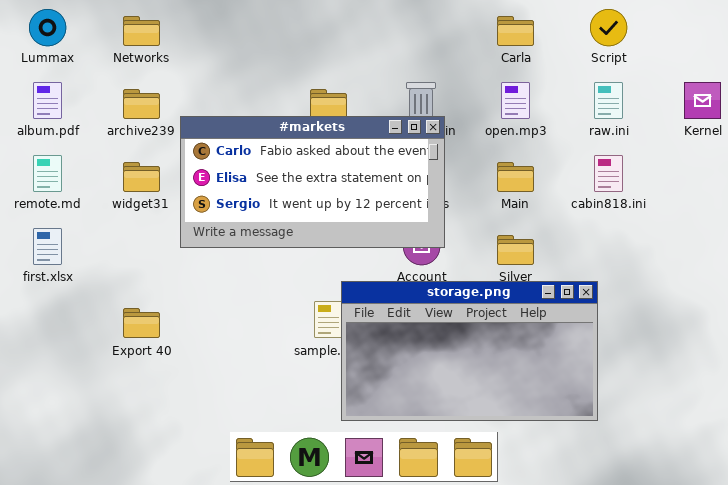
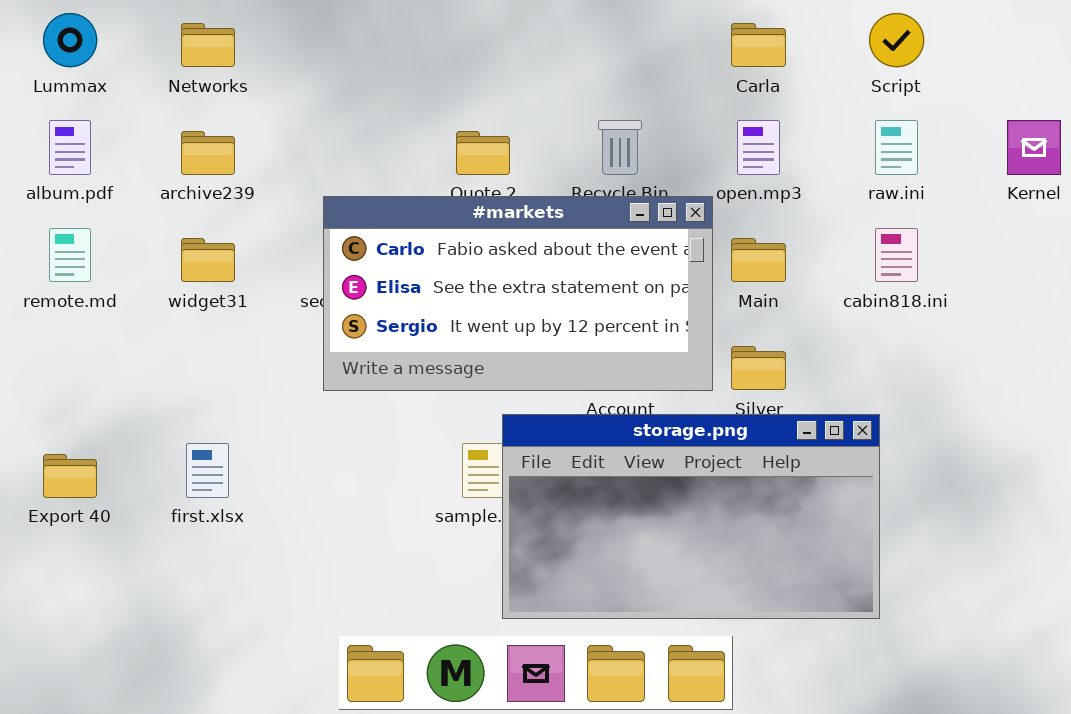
#markets: [180,116,445,248] -> [323,196,713,391], moved
first.xlsx: [33,228,62,265] -> [186,443,229,498], moved
Export 40: [123,308,160,338] -> [43,454,97,498], moved

